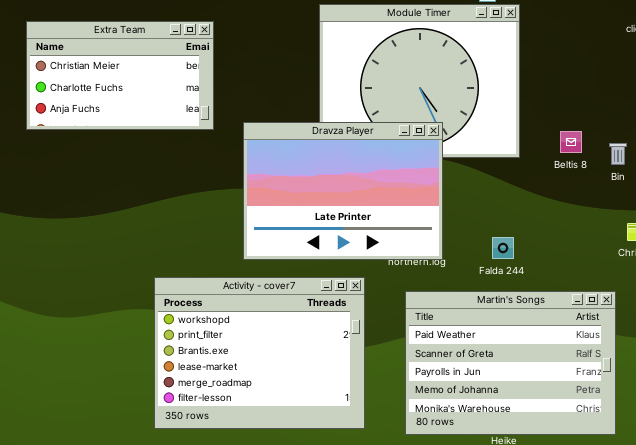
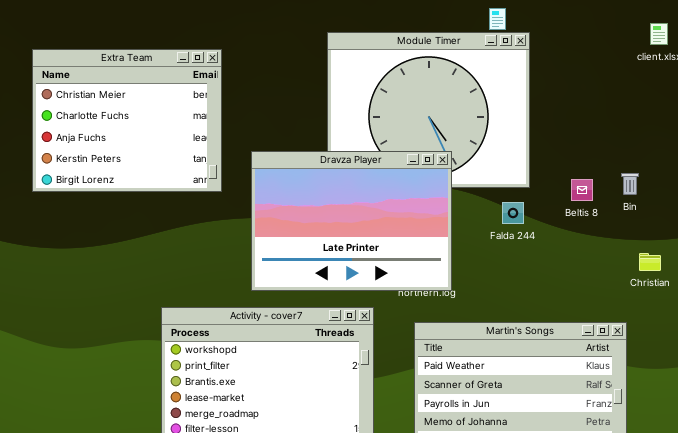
Extra Team: [26,21,214,130] -> [32,49,222,192], resized
Beltis 8: [560,131,582,153] -> [571,179,593,201], moved
Falda 244: [492,237,514,259] -> [502,202,524,224], moved

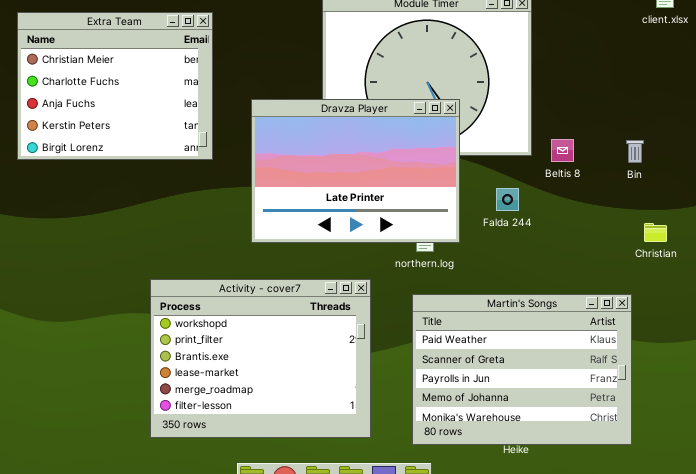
Dravza Player: [251,151,452,291] -> [251,99,460,243], moved
Beltis 8: [571,179,593,201] -> [551,139,574,162], moved
Falda 244: [502,202,524,224] -> [496,188,519,211], moved

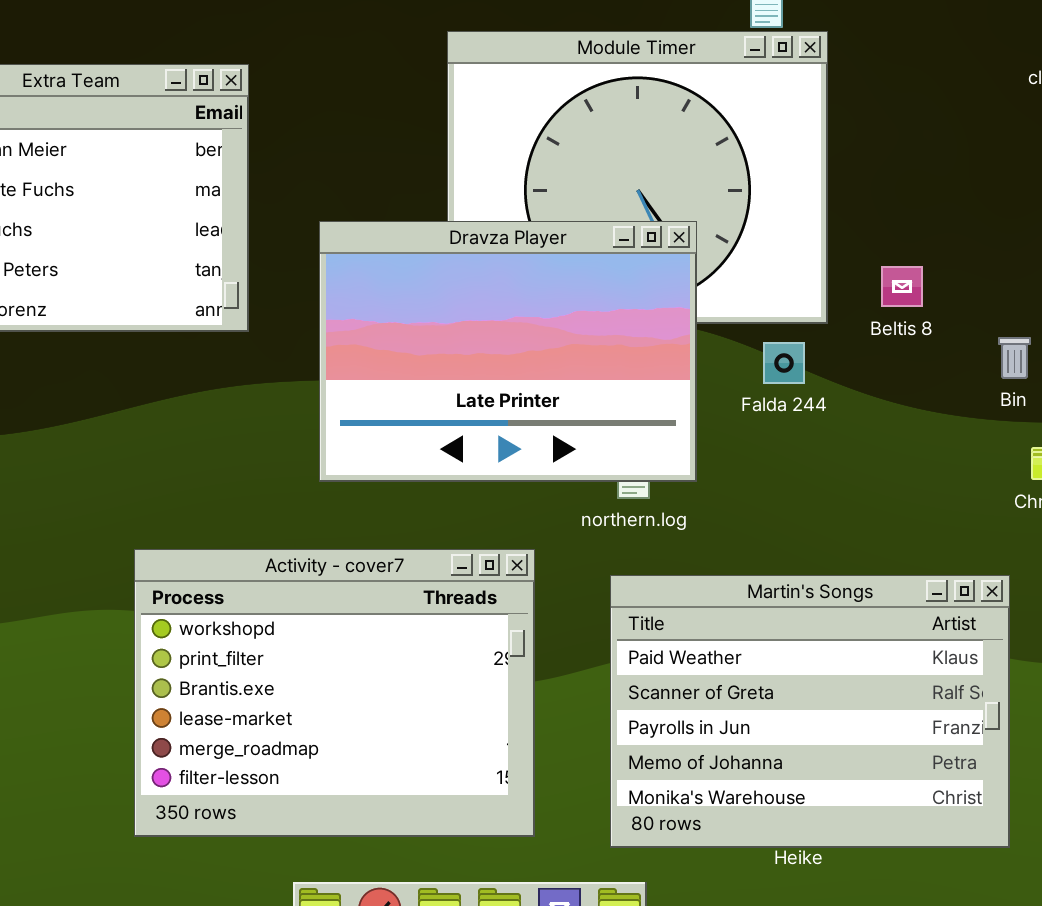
Beltis 8: [551,139,574,162] -> [881,266,923,307], moved
Bin: [626,140,644,163] -> [998,337,1031,379], moved
Falda 244: [496,188,519,211] -> [763,342,805,384], moved

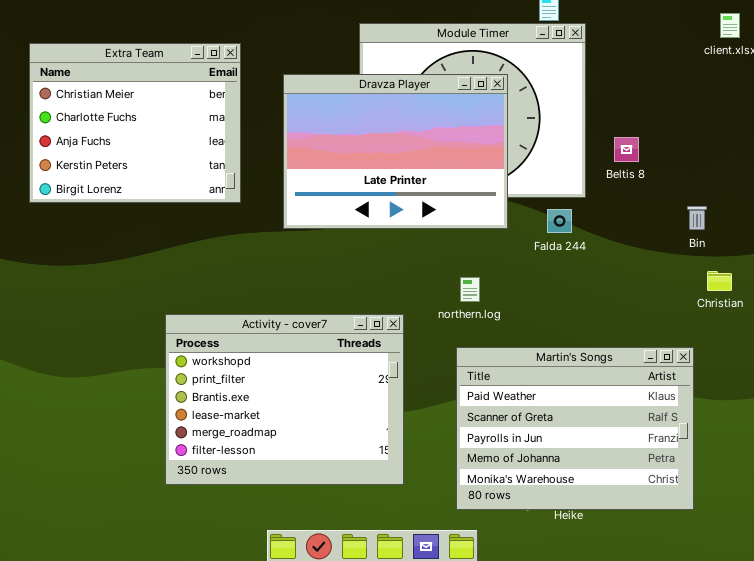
Dravza Player: [319,221,697,482] -> [283,74,508,229], moved
Beltis 8: [881,266,923,307] -> [614,137,639,162], moved
Activity - cover7: [134,549,535,837] -> [165,314,404,485], moved

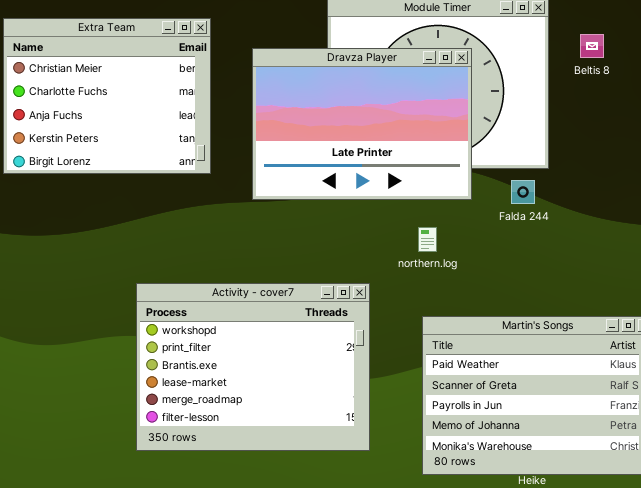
Beltis 8: [614,137,639,162] -> [580,34,604,58], moved
northern.log: [460,277,480,302] -> [418,227,437,252], moved

